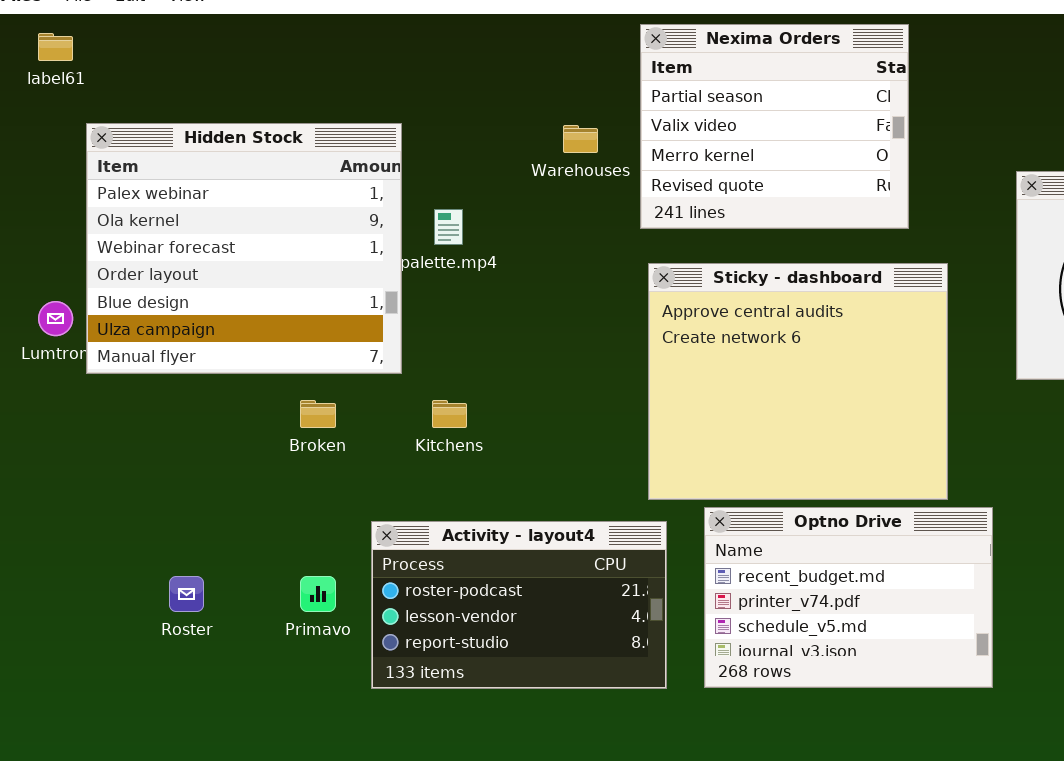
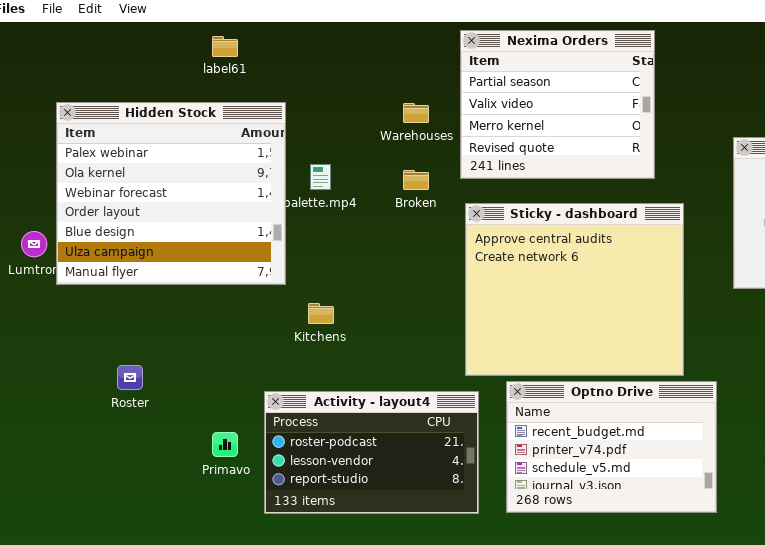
label61: [38,33,73,61] -> [212,36,238,57], moved
Broken: [300,400,336,428] -> [403,170,429,190], moved
Roster: [169,576,204,612] -> [117,365,143,390], moved

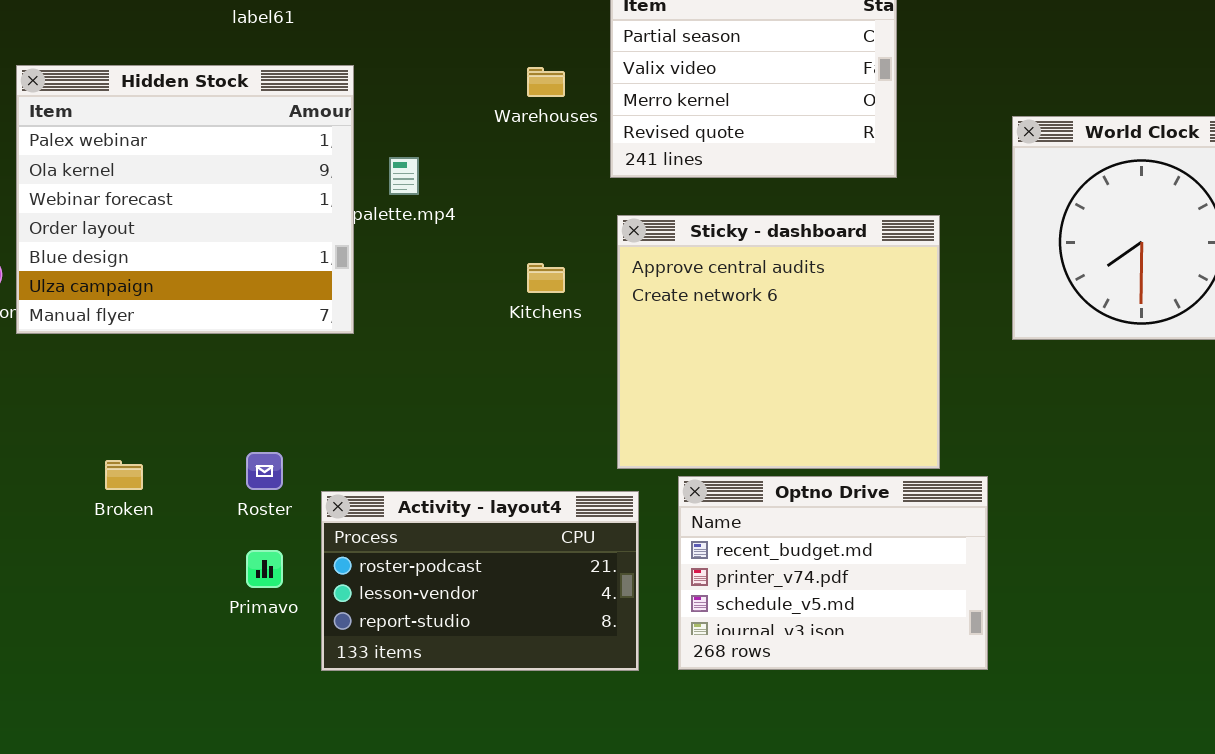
Broken: [403,170,429,190] -> [105,460,143,490], moved
Kitchens: [308,303,334,324] -> [527,263,565,293], moved
Roster: [117,365,143,390] -> [246,452,283,490], moved

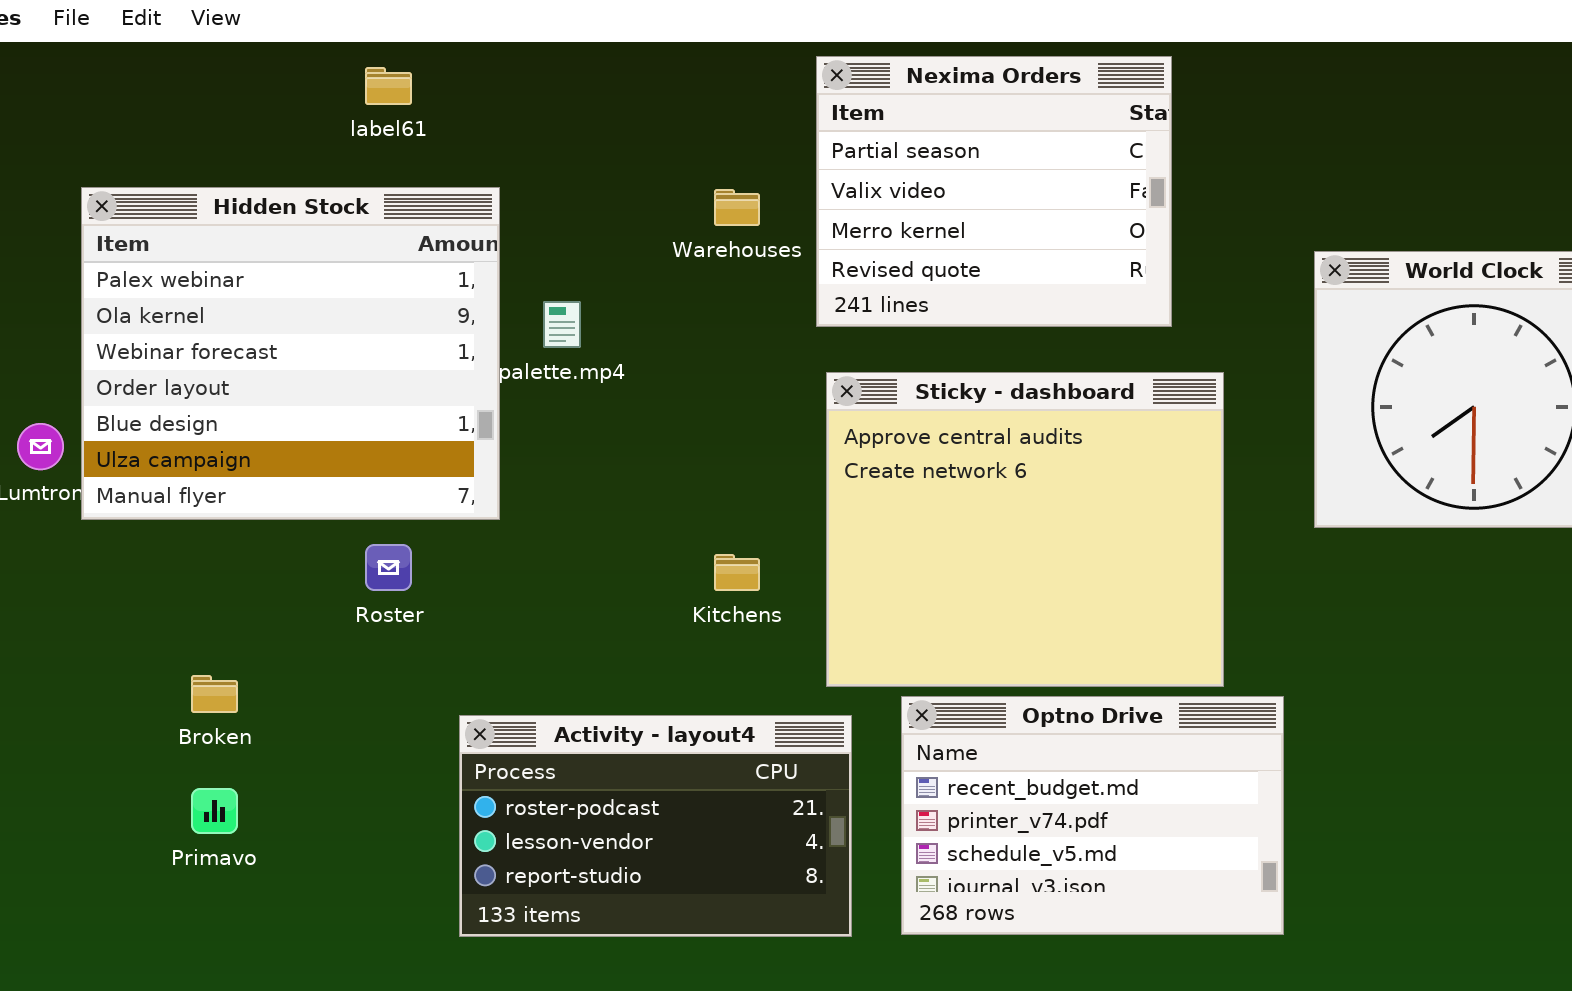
Kitchens: [527,263,565,293] -> [714,554,760,591], moved
Roster: [246,452,283,490] -> [365,544,412,591], moved
Primavo: [246,550,283,588] -> [191,788,238,834], moved

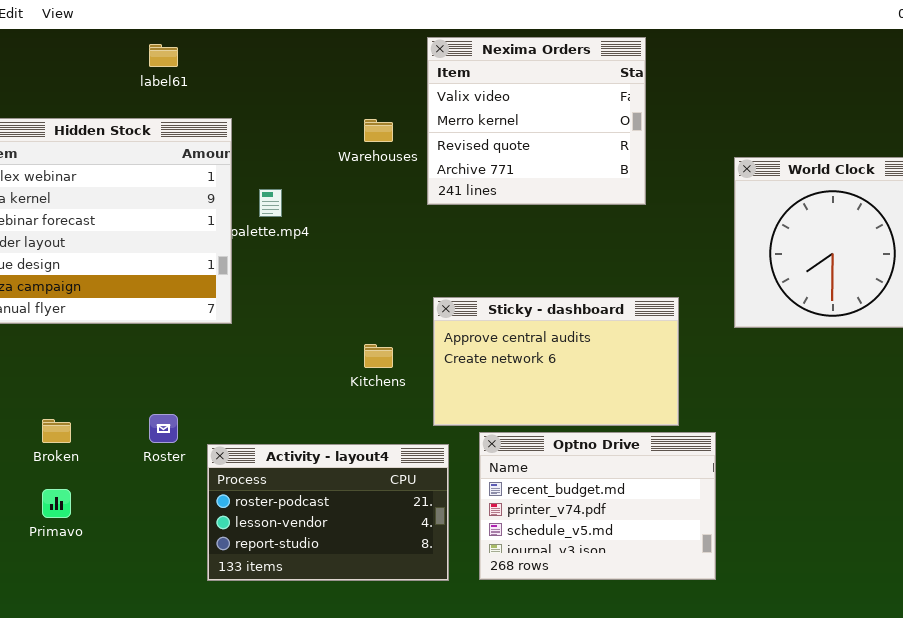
Nexima Orders: [816,56,1172,327] -> [427,37,646,205], scrolled down 1 row
Sticky - dashboard: [826,372,1224,687] -> [433,297,679,426], resized
Roster: [365,544,412,591] -> [149,414,178,443], moved

